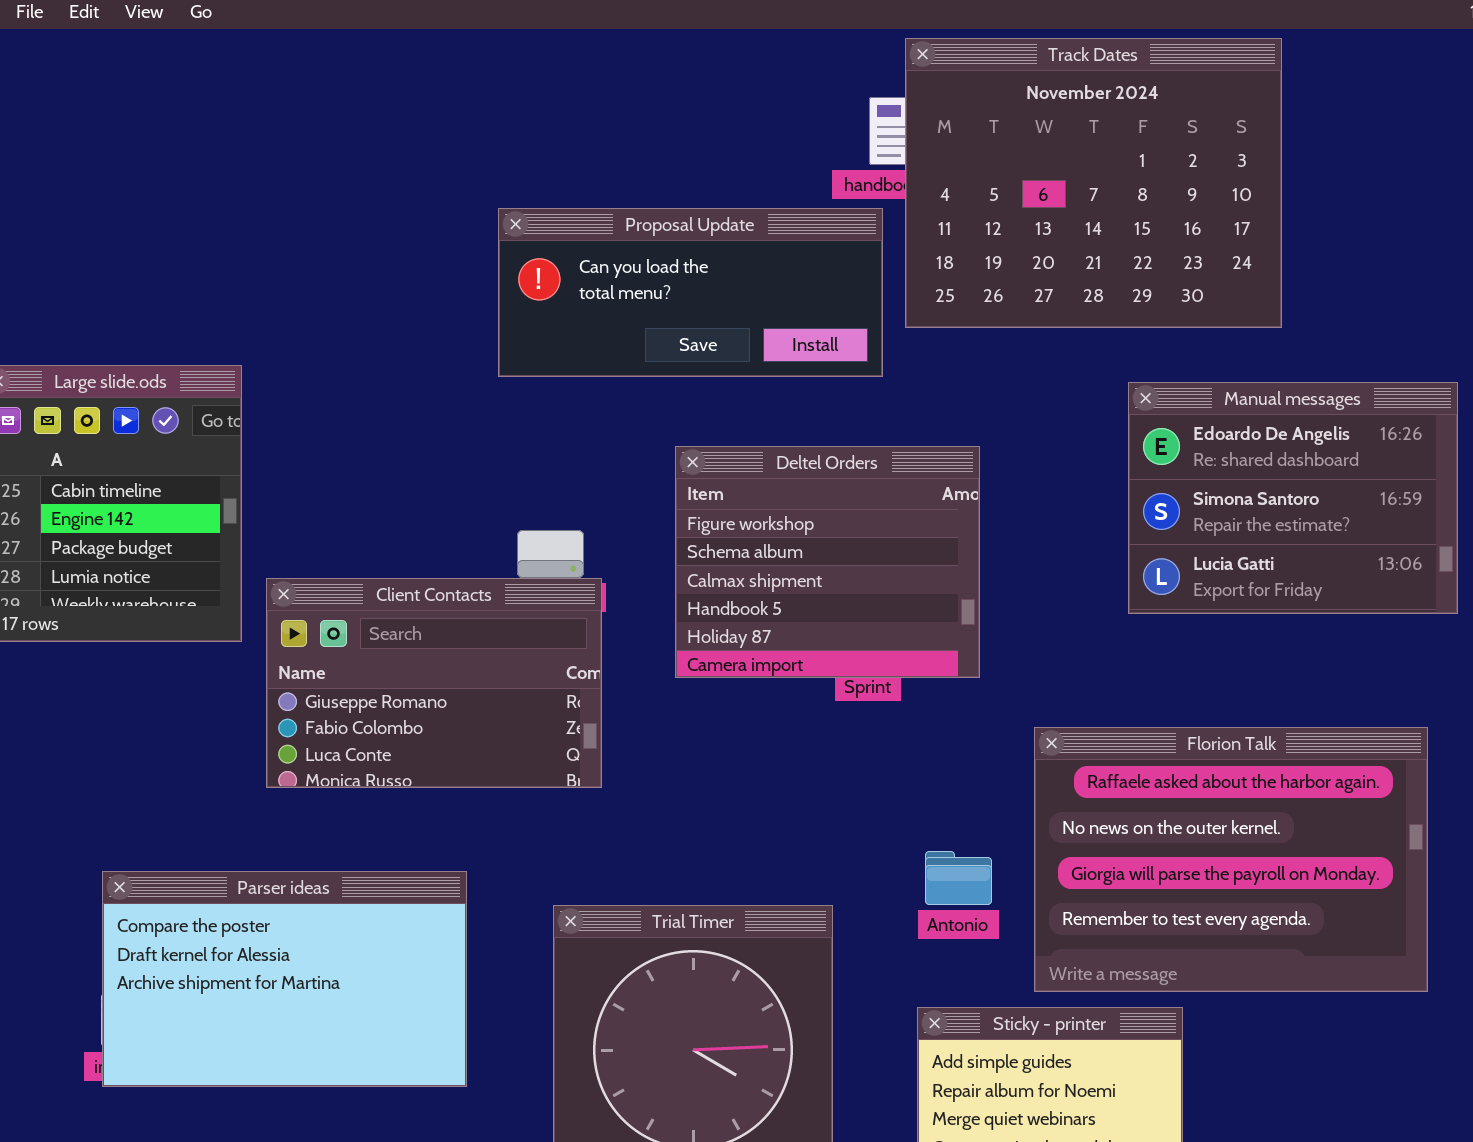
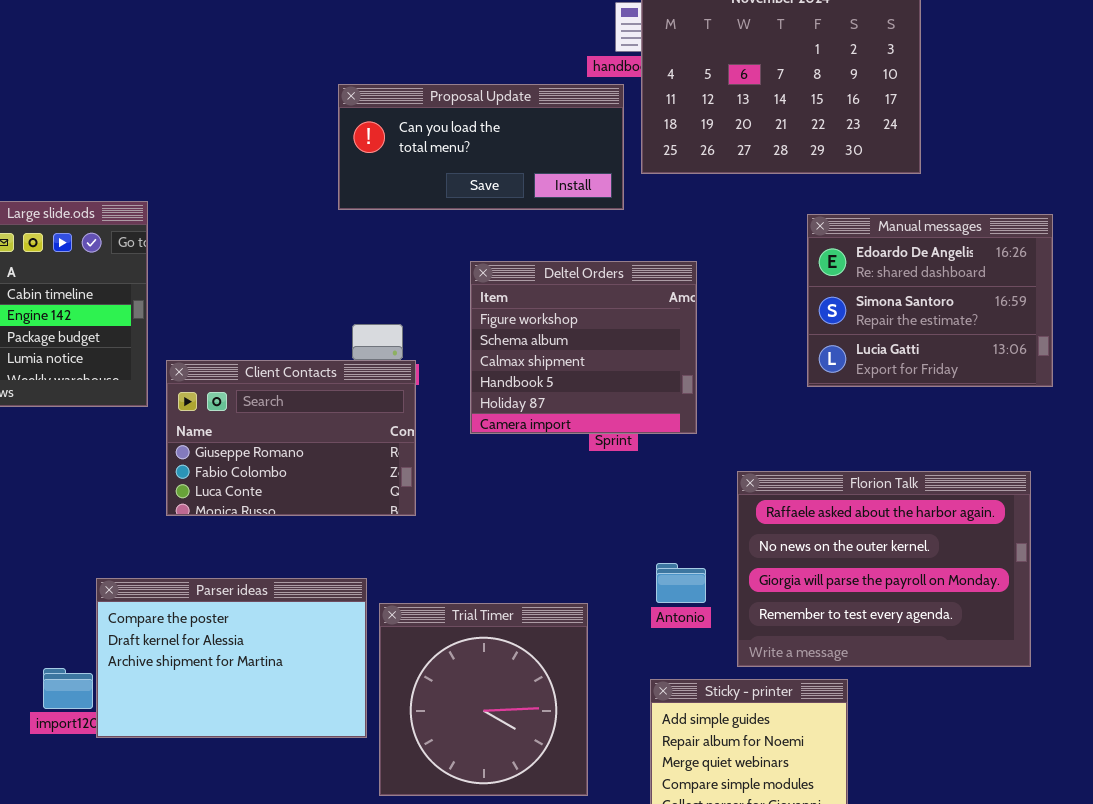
Parser ideas: [102,871,467,1087] -> [96,578,367,738], moved

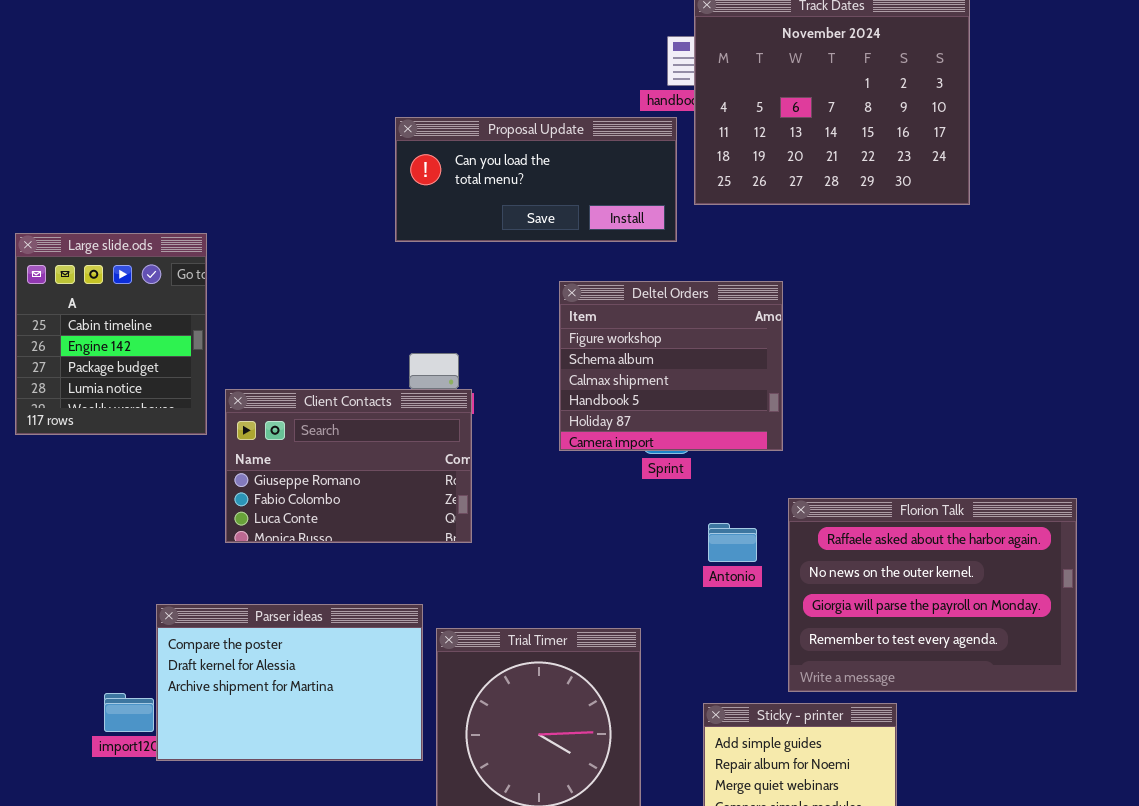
Manual messages: [807,214,1053,387] -> none, closed
Deltel Orders: [470,261,697,434] -> [559,281,783,451], moved
Antonio: [656,563,706,603] -> [708,523,757,562], moved

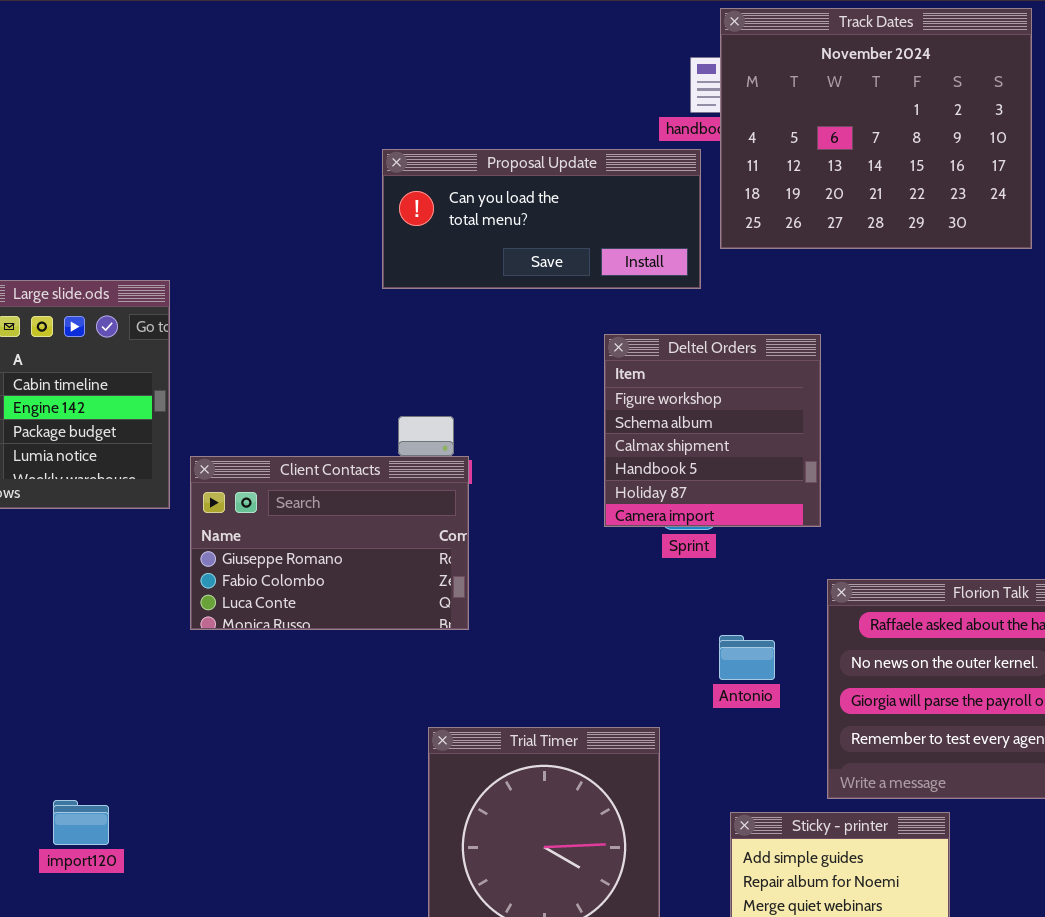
Deltel Orders: [559,281,783,451] -> [604,334,821,527], resized
Antonio: [708,523,757,562] -> [719,635,775,680], moved
Parser ideas: [156,604,423,761] -> none, closed

